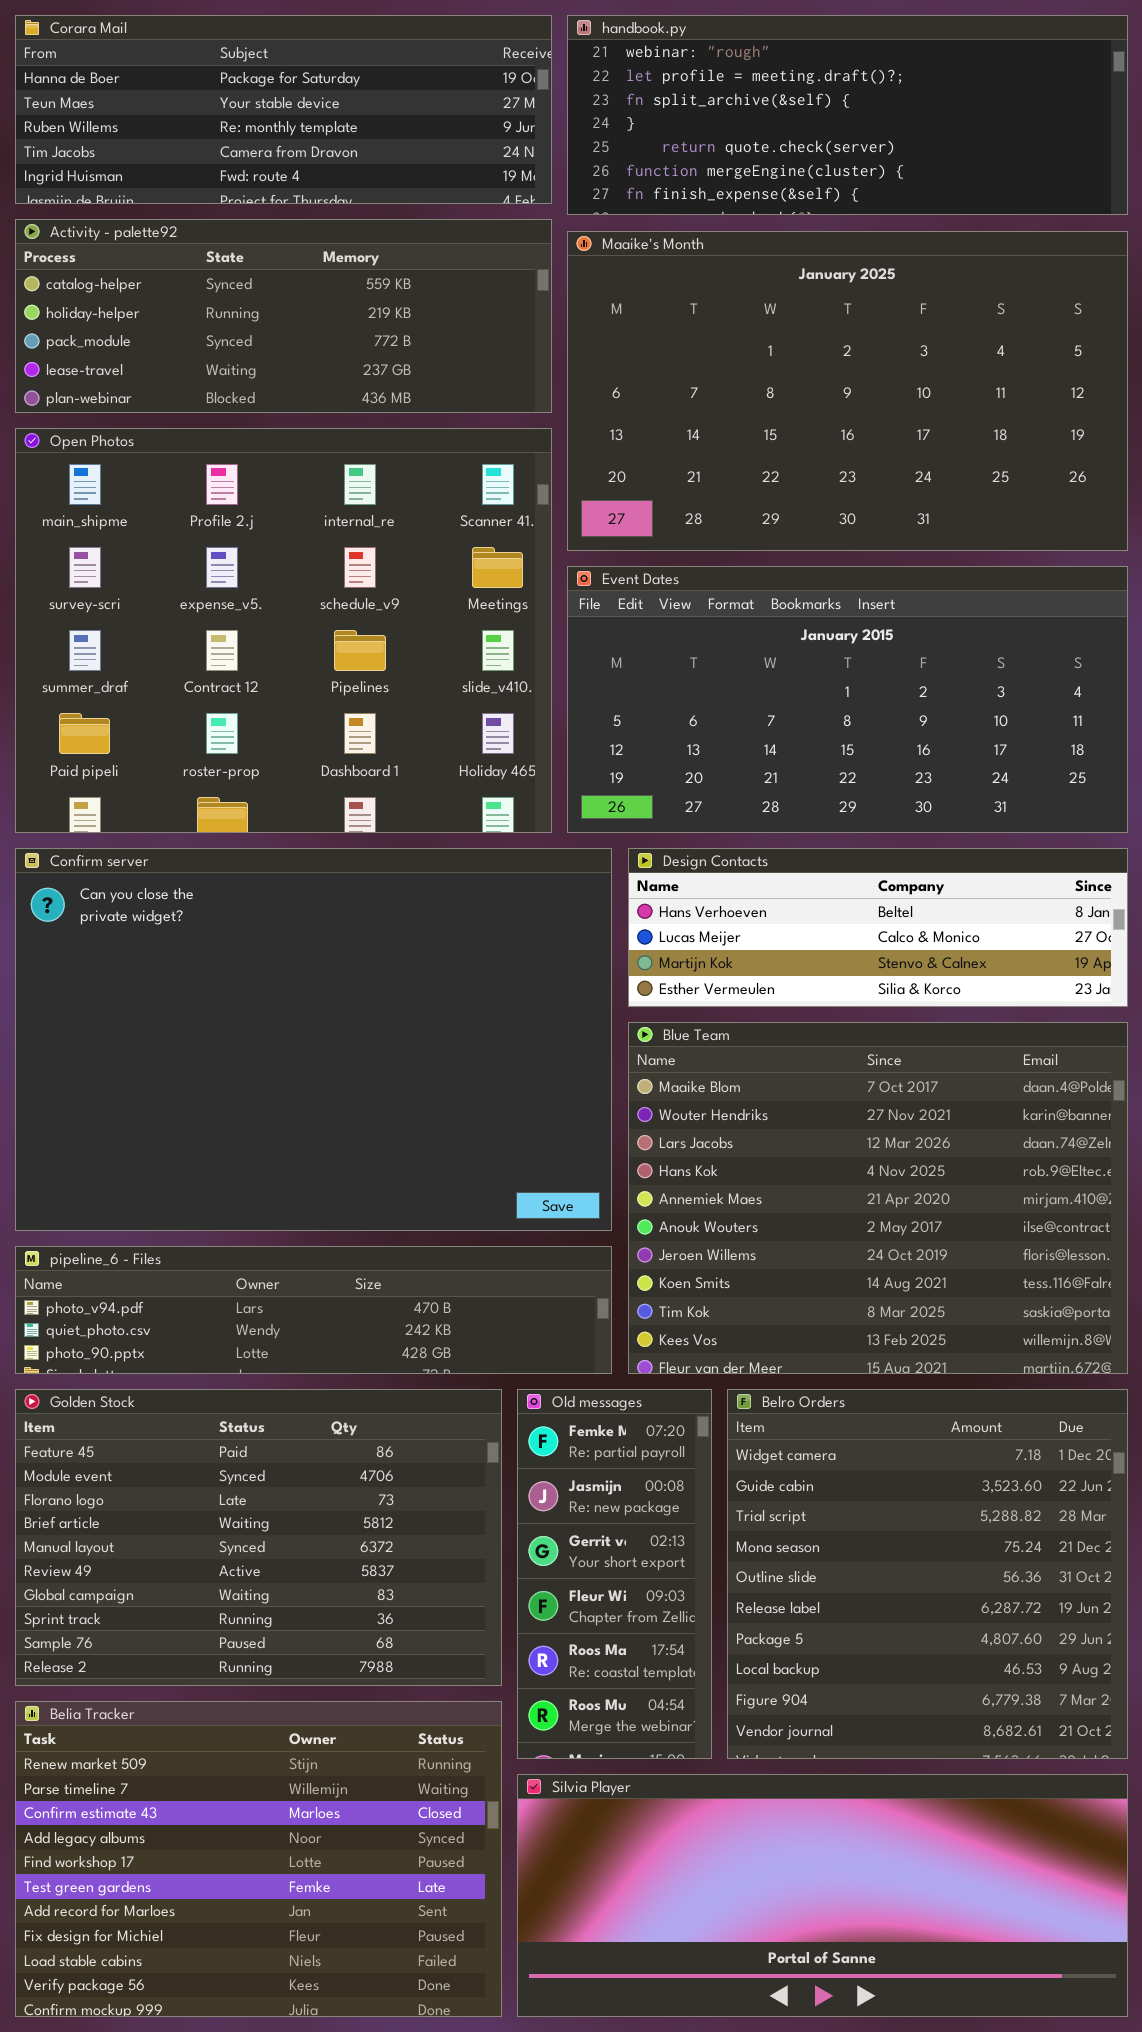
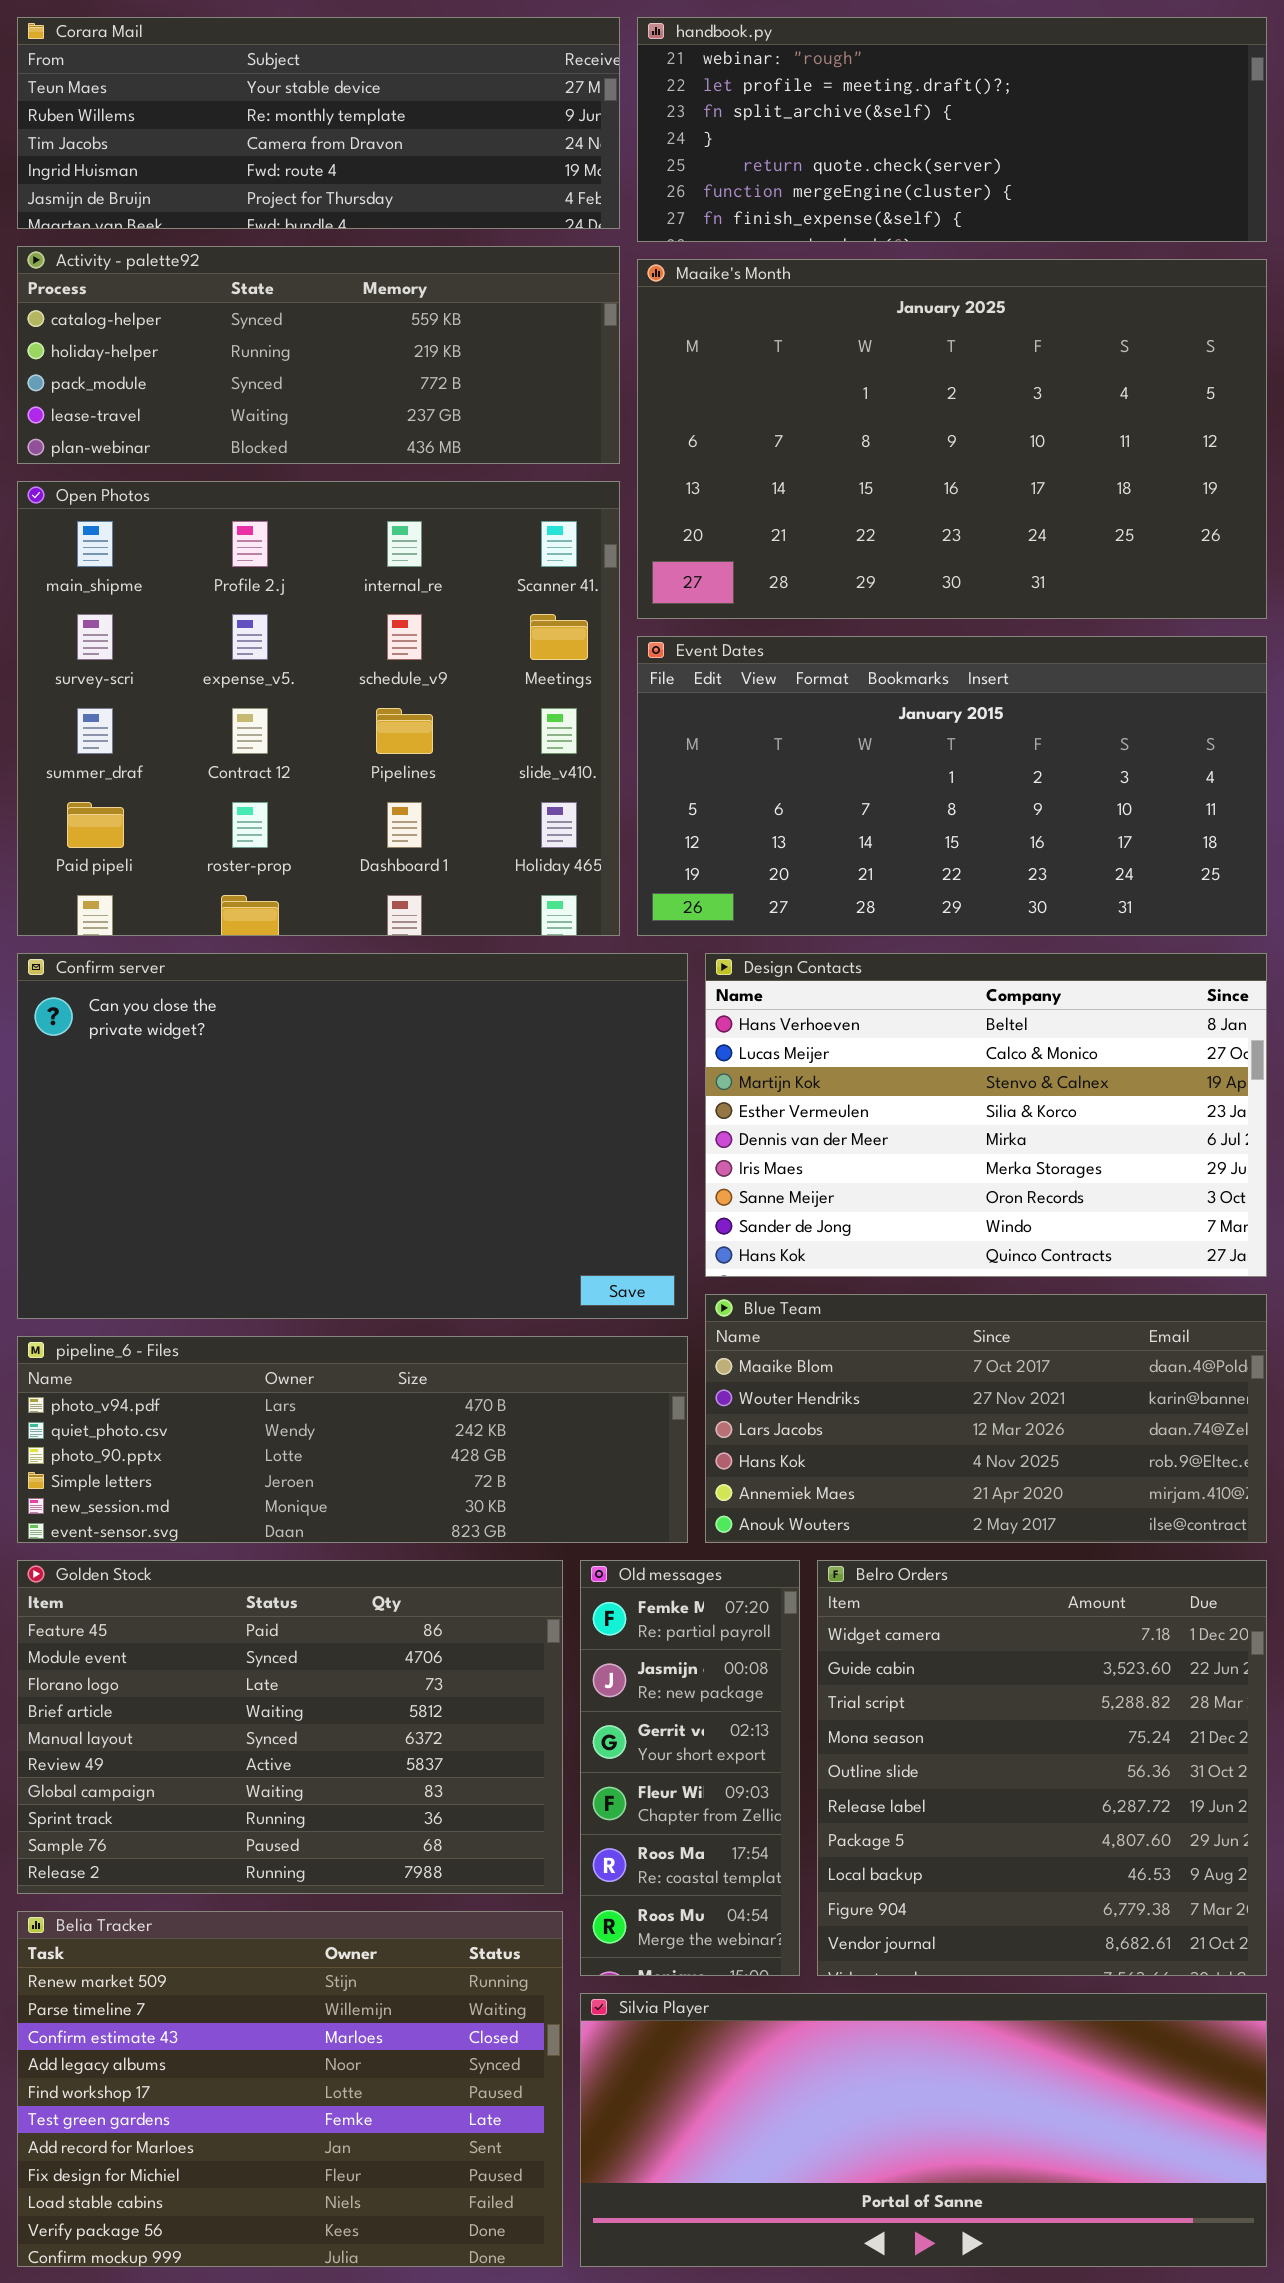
Corara Mail: [15,15,552,204] -> [17,17,620,229], scrolled down 1 row
Confirm server: [15,848,612,1231] -> [17,953,688,1319], resized
Design Contacts: [628,848,1128,1007] -> [705,953,1267,1277], resized
Blue Team: [628,1022,1128,1374] -> [705,1294,1267,1543], resized
pipeline_6 - Files: [15,1246,612,1374] -> [17,1336,688,1543], resized

